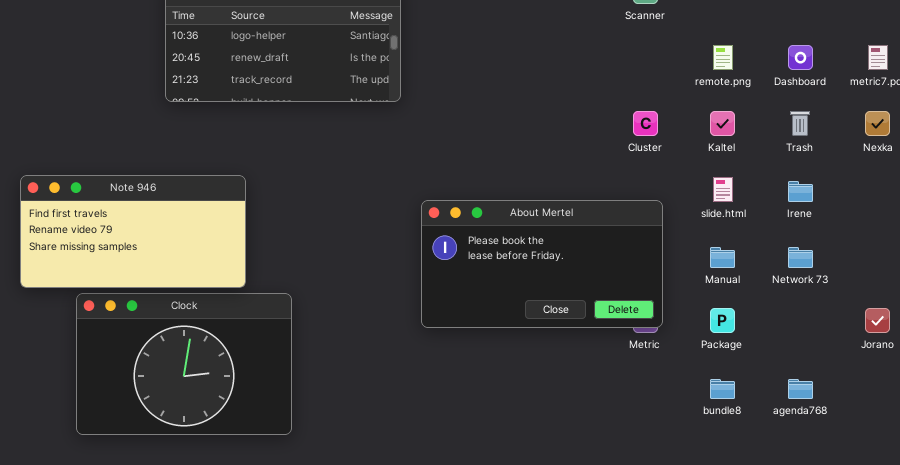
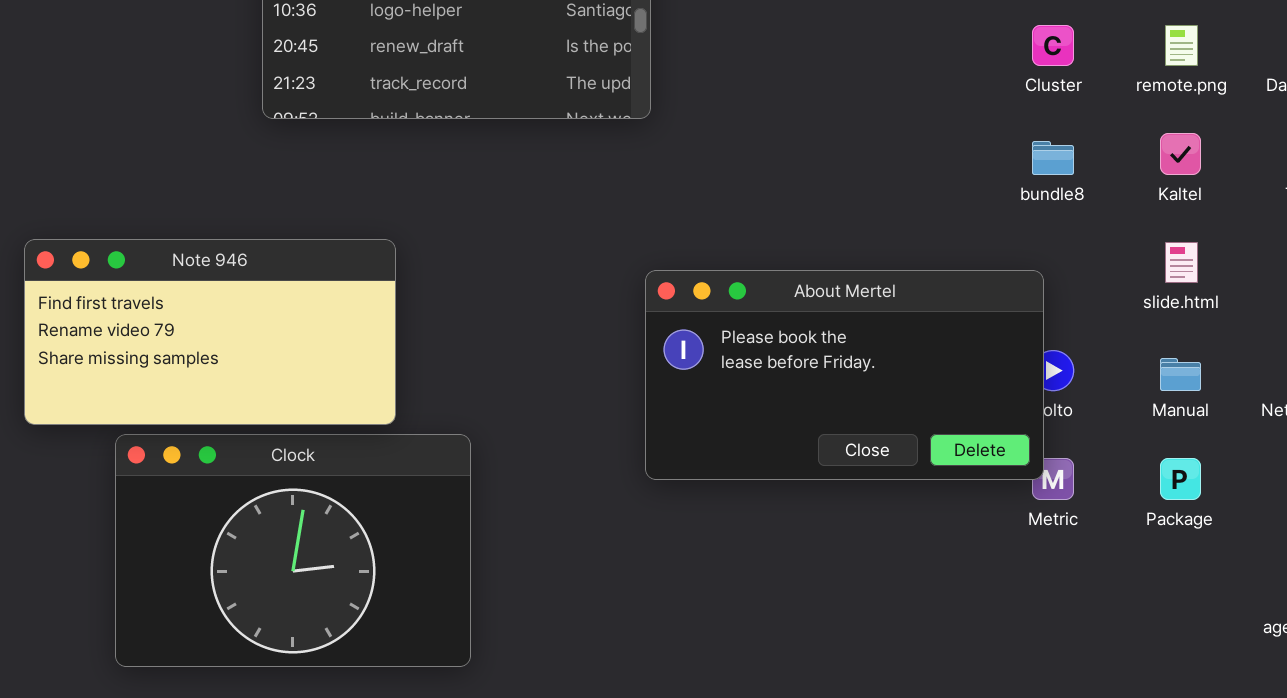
Cluster: [633,111,658,136] -> [1032,25,1074,66], moved
About Mertel: [421,200,663,328] -> [645,270,1044,480], moved
bundle8: [710,379,735,399] -> [1032,141,1074,175], moved

